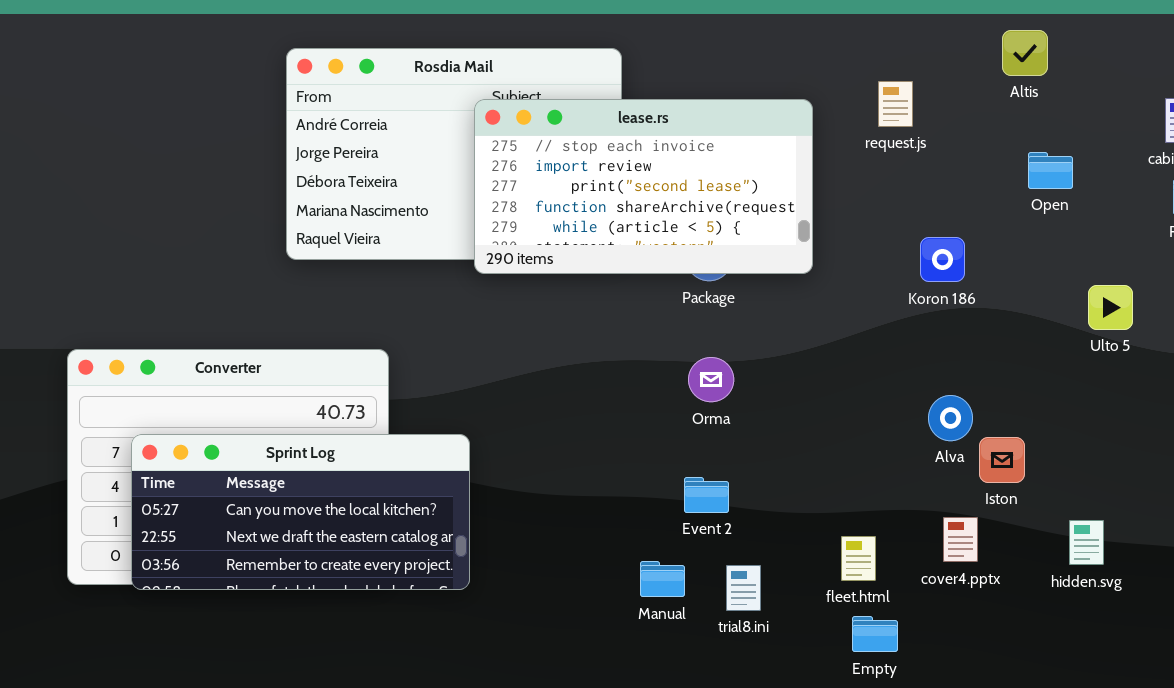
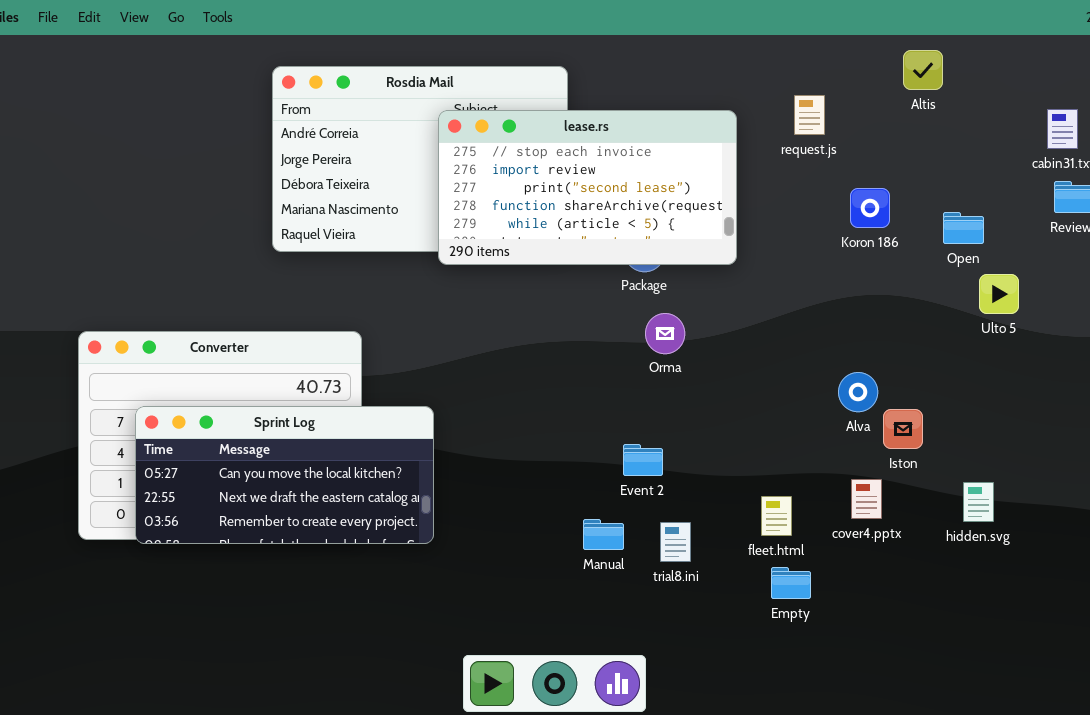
Open: [1028,152,1073,189] -> [943,212,984,244], moved
Koron 186: [920,237,965,282] -> [850,188,890,228], moved
Orma: [688,357,734,402] -> [645,313,685,354], moved

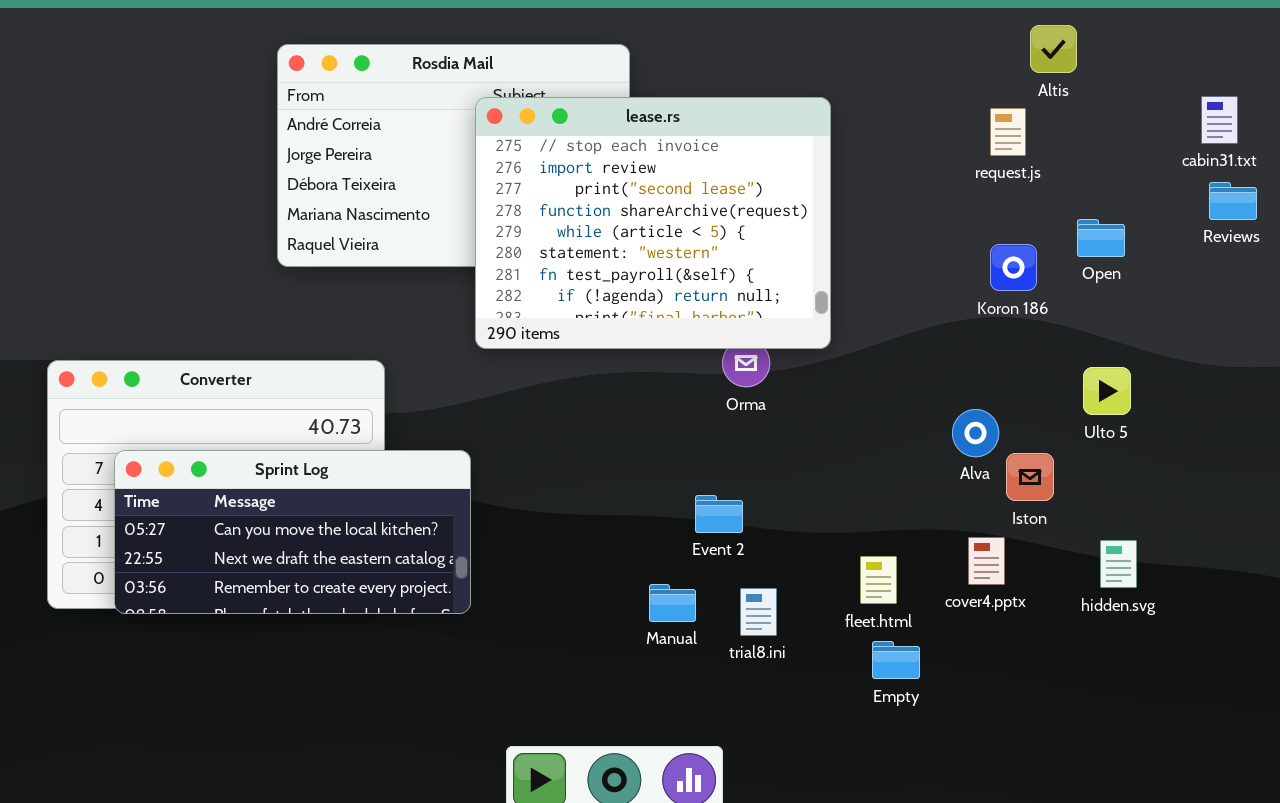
request.js: [794,95,825,135] -> [990,108,1026,156], moved
lease.rs: [438,110,737,265] -> [475,97,831,349], resized
Koron 186: [850,188,890,228] -> [990,244,1037,291], moved
Ulto 5: [979,274,1019,314] -> [1083,367,1131,415], moved

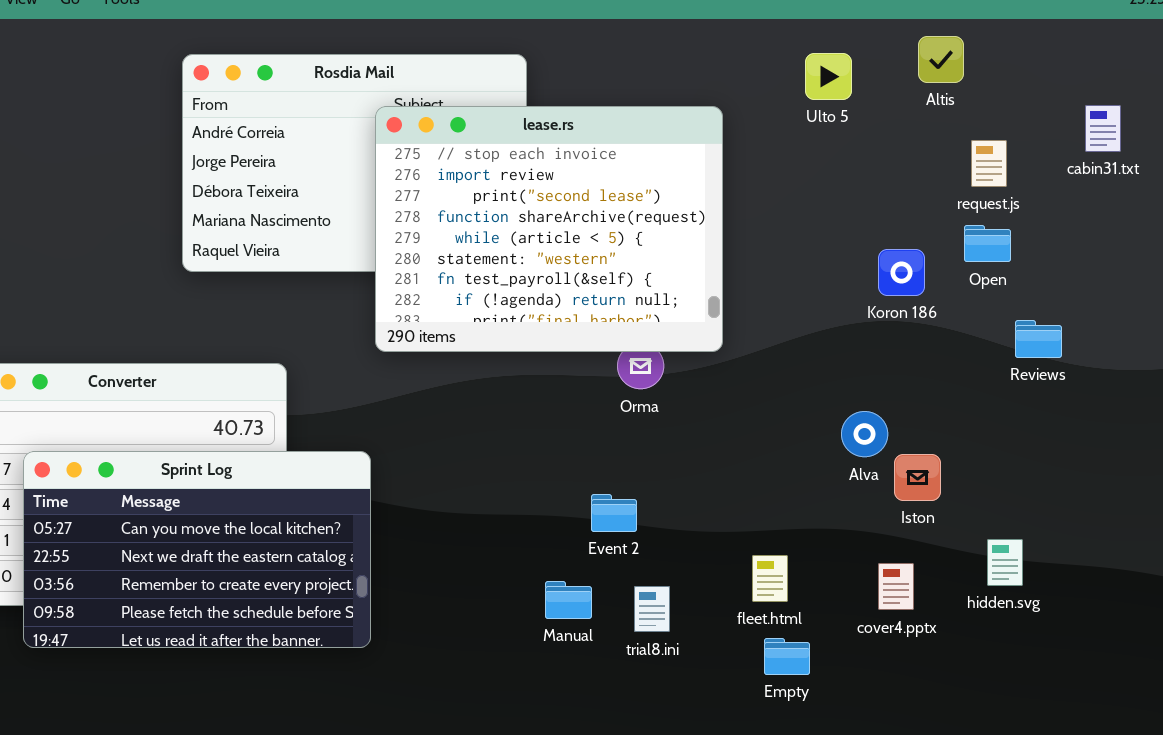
request.js: [990,108,1026,156] -> [971,140,1007,187], moved
Reviews: [1209,182,1257,220] -> [1015,320,1062,358], moved
Ulto 5: [1083,367,1131,415] -> [805,53,852,100], moved
Sprint Log: [114,450,471,614] -> [23,451,371,648], resized
cover4.pptx: [968,537,1005,585] -> [878,563,914,610], moved

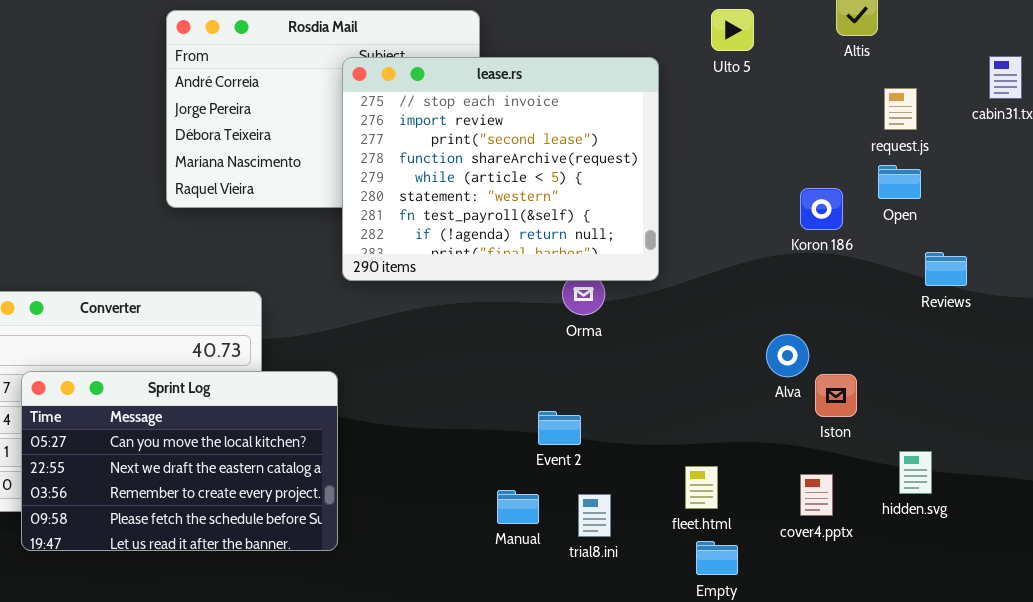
Ulto 5: [805,53,852,100] -> [711,9,754,51], moved

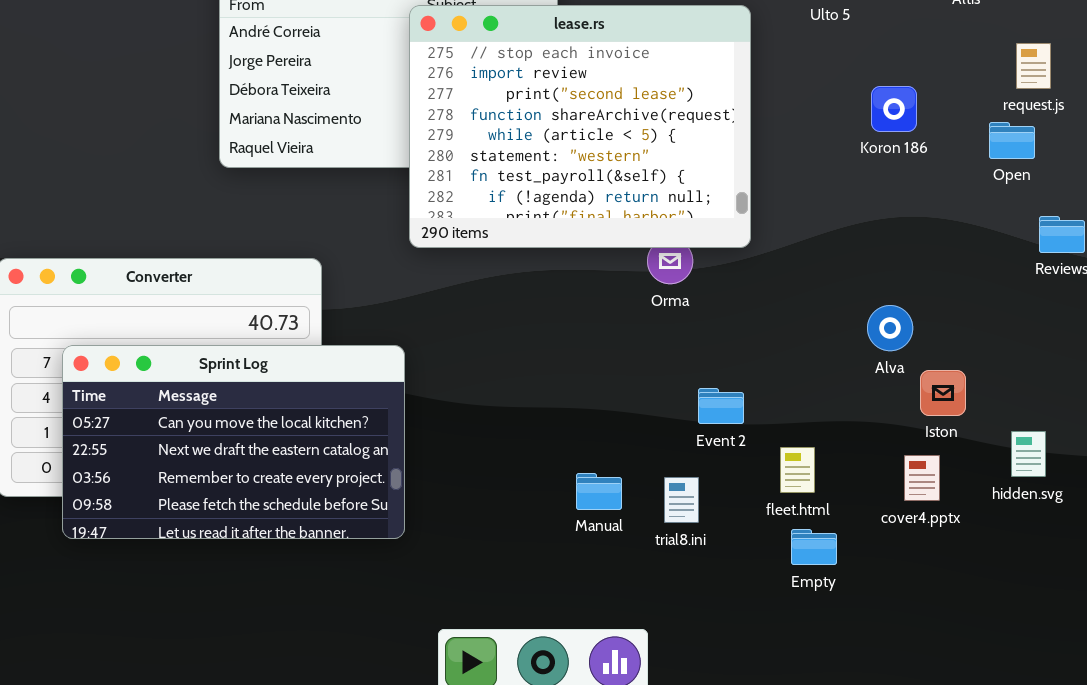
request.js: [884,88,917,130] -> [1016,43,1051,89], moved
Koron 186: [800,188,843,230] -> [871,86,917,132], moved
Iston: [815,374,857,417] -> [920,370,966,416], moved
Event 2: [538,411,581,445] -> [698,388,744,424], moved

